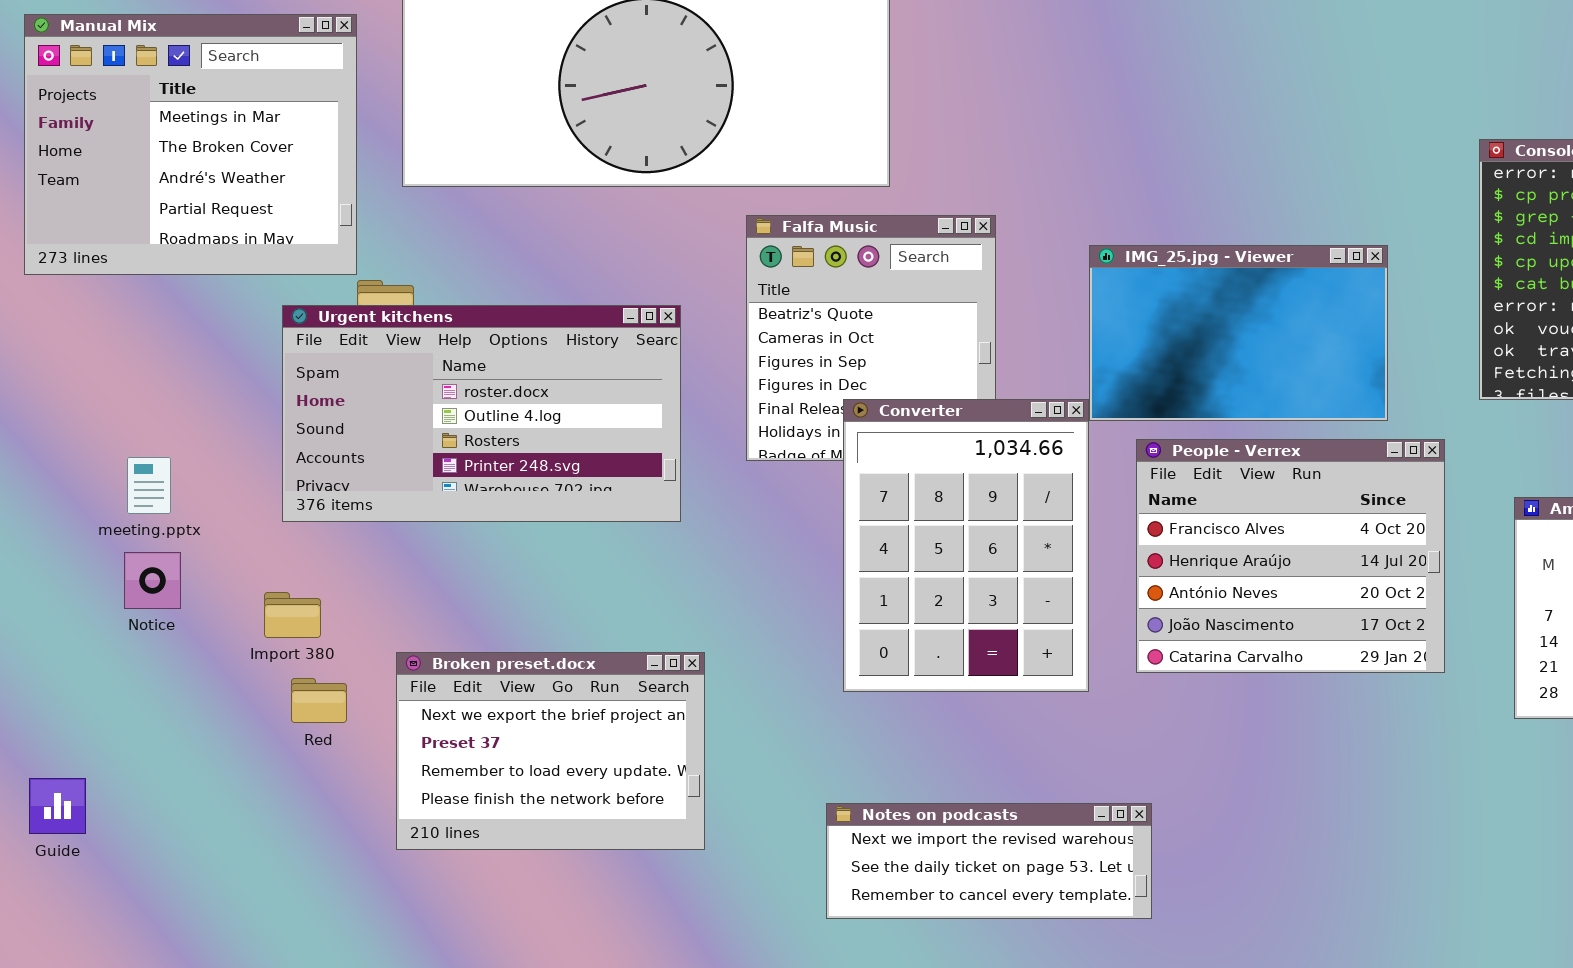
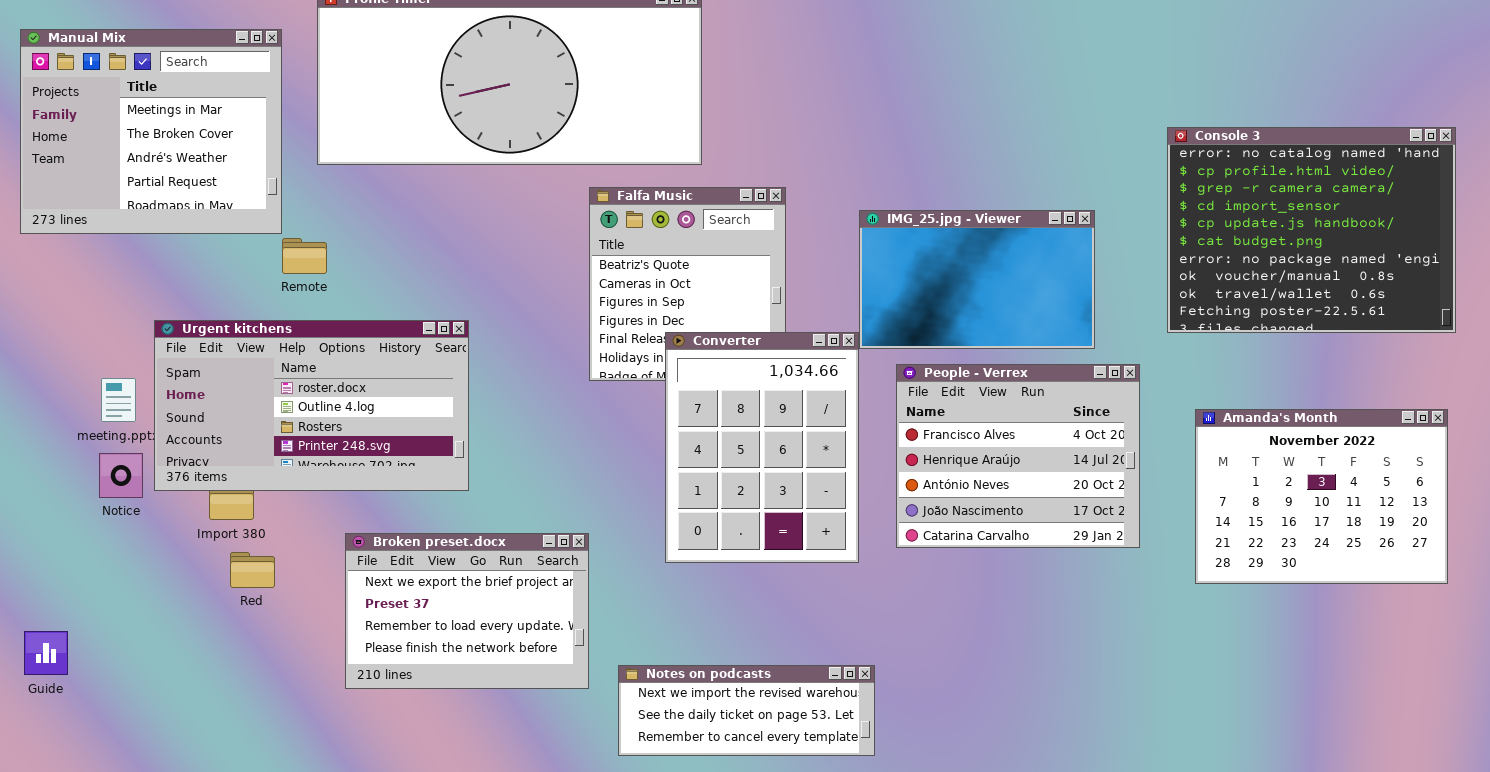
Urgent kitchens: [282,305,681,522] -> [154,320,469,491], moved
Broken preset.docx: [396,652,705,850] -> [345,533,589,689], moved
Notes on podcasts: [826,803,1152,919] -> [618,665,875,756], moved

